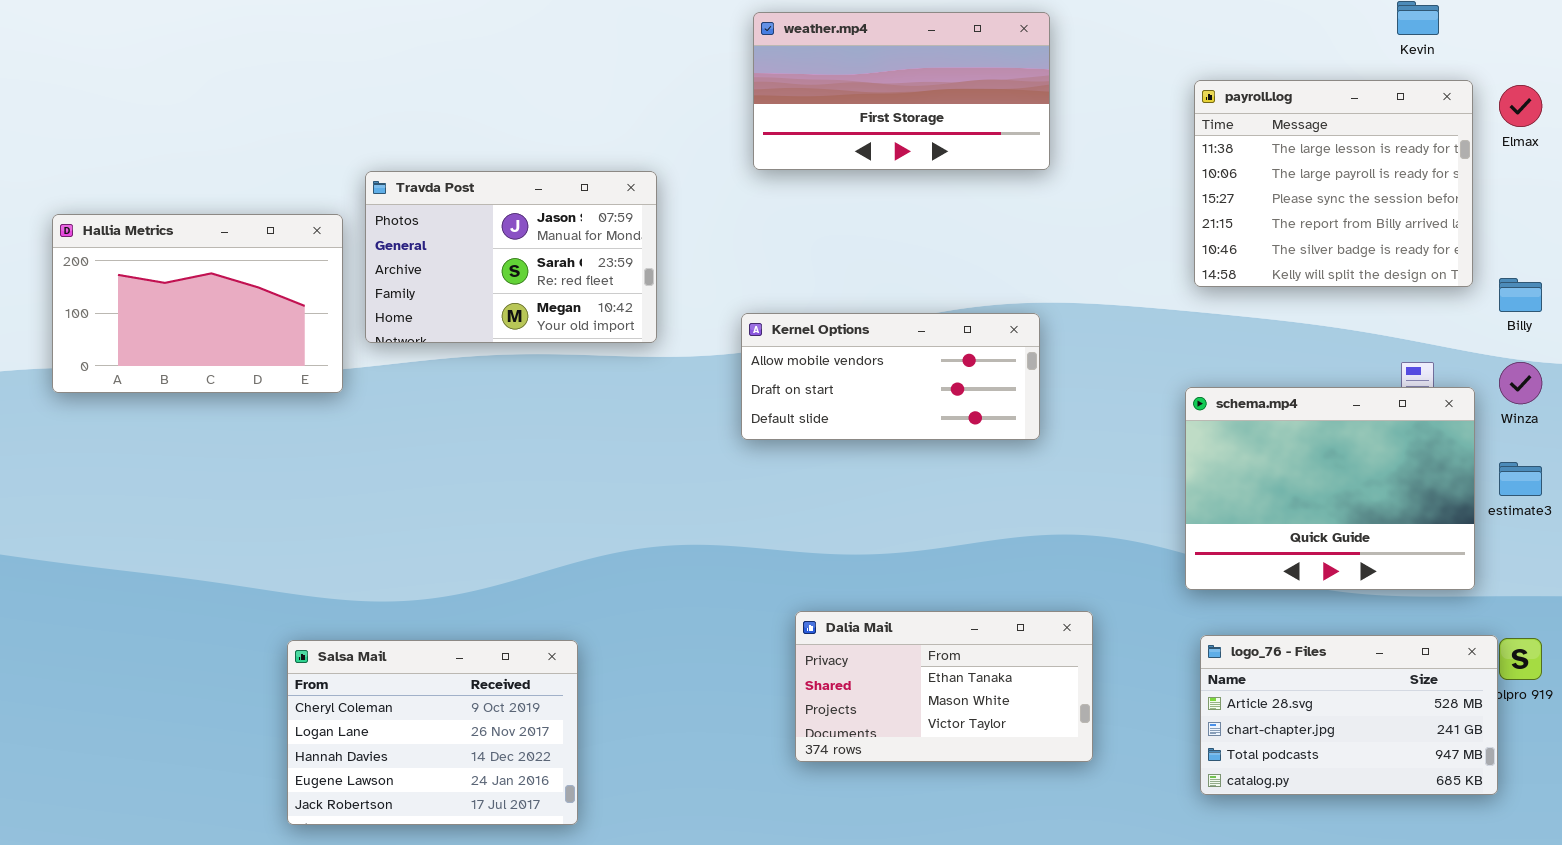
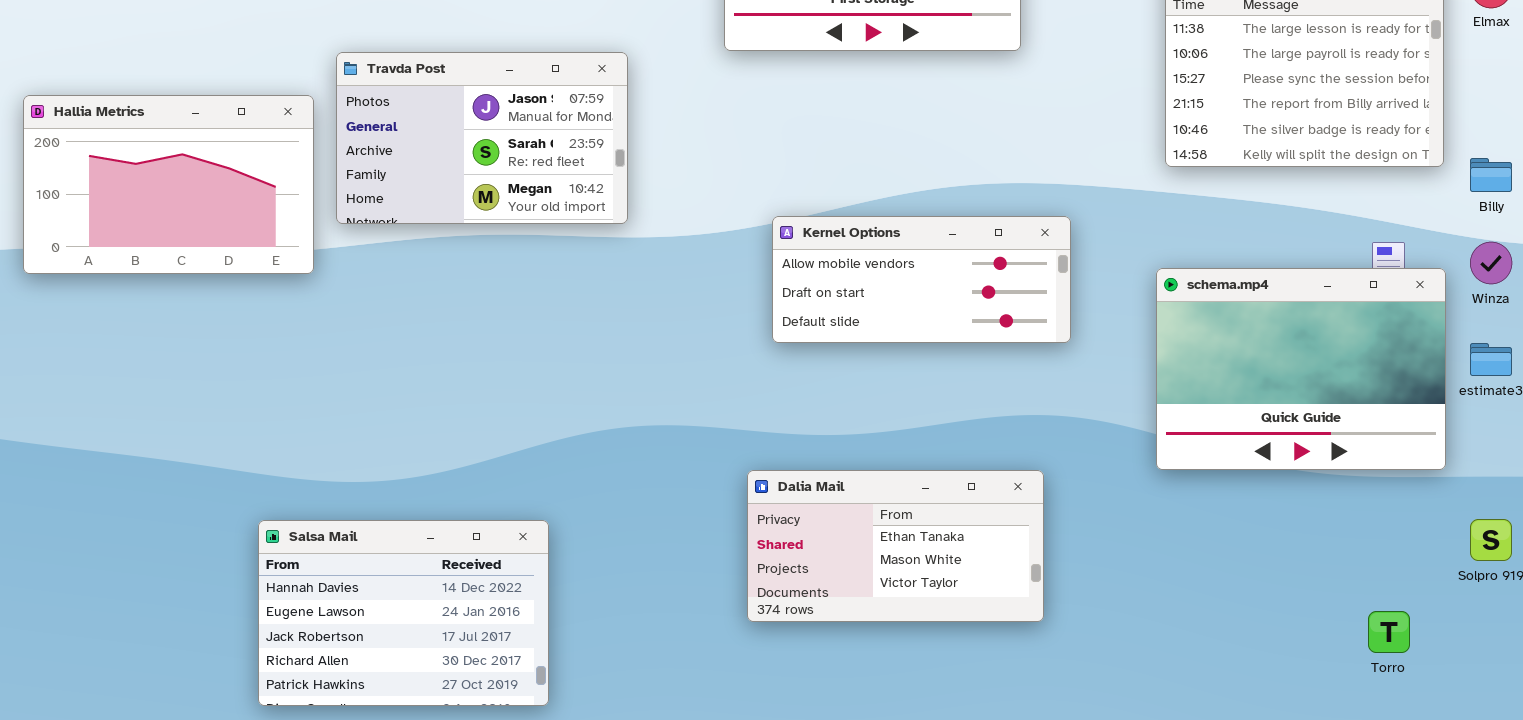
Kernel Options: [741,313,1040,440] -> [772,216,1071,343], moved
Dalia Mail: [795,611,1093,762] -> [747,470,1044,622], moved
logo_76 - Files: [1200,635,1498,795] -> none, closed
Salsa Mail: [287,640,578,825] -> [258,520,549,706], scrolled down 2 rows

